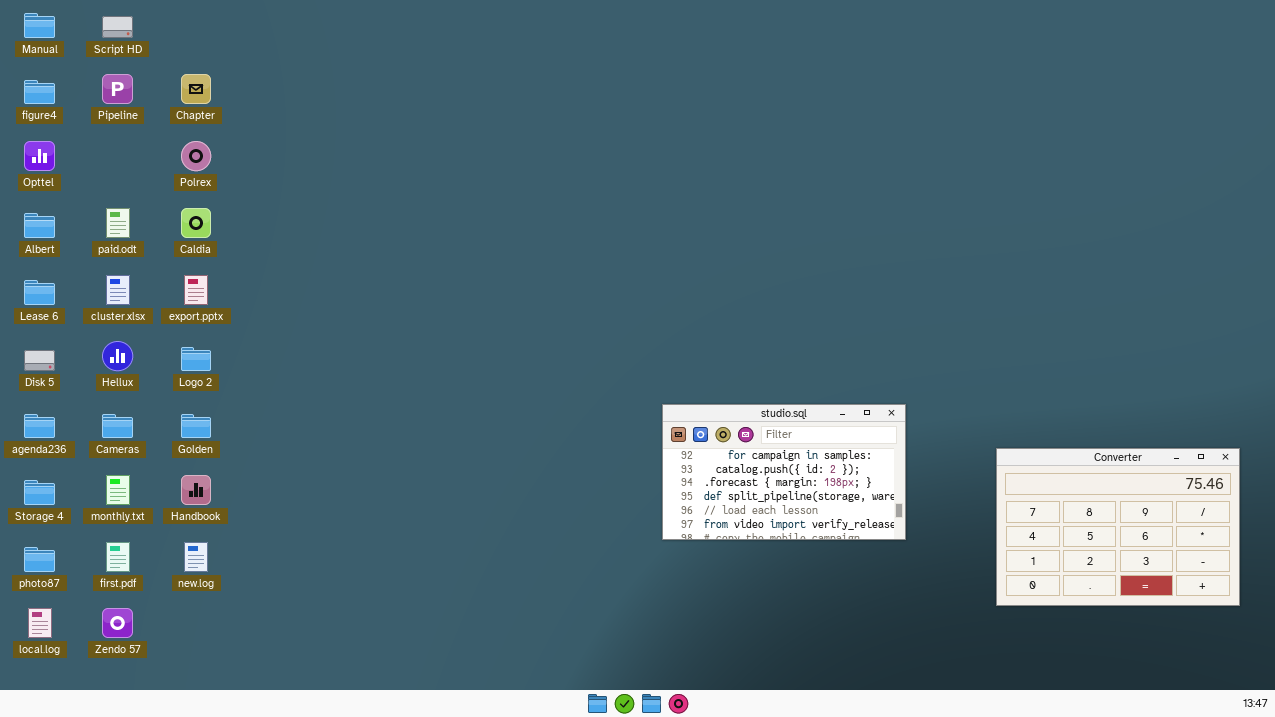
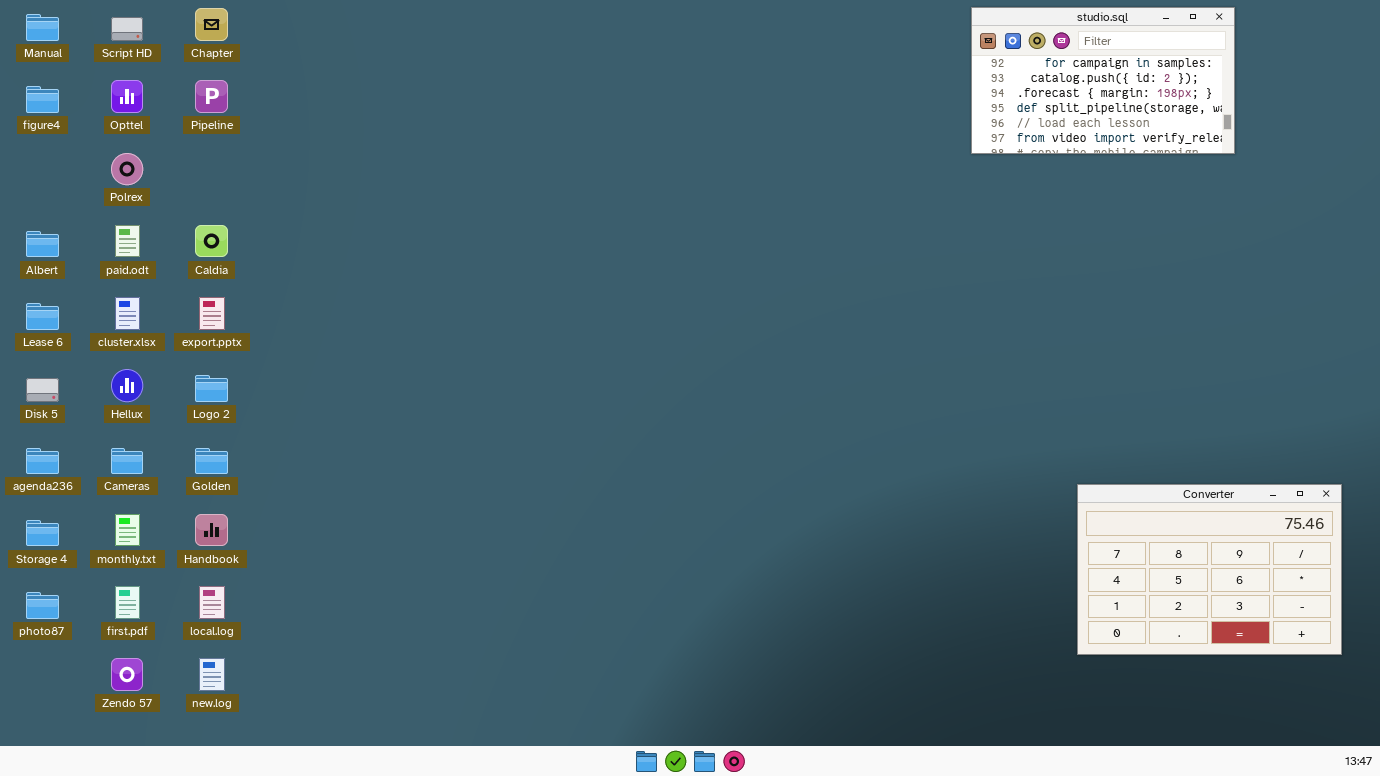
Pipeline: [102,74,133,104] -> [195,80,228,113], moved
Chapter: [181,74,211,104] -> [195,8,228,41], moved
Opttel: [24,141,55,171] -> [111,80,143,113], moved
Polrex: [181,141,211,171] -> [111,153,143,185], moved
studio.sql: [662,404,906,540] -> [971,7,1235,154], moved
new.log: [184,542,208,572] -> [199,658,225,691], moved
local.log: [28,608,52,638] -> [199,586,225,619], moved

